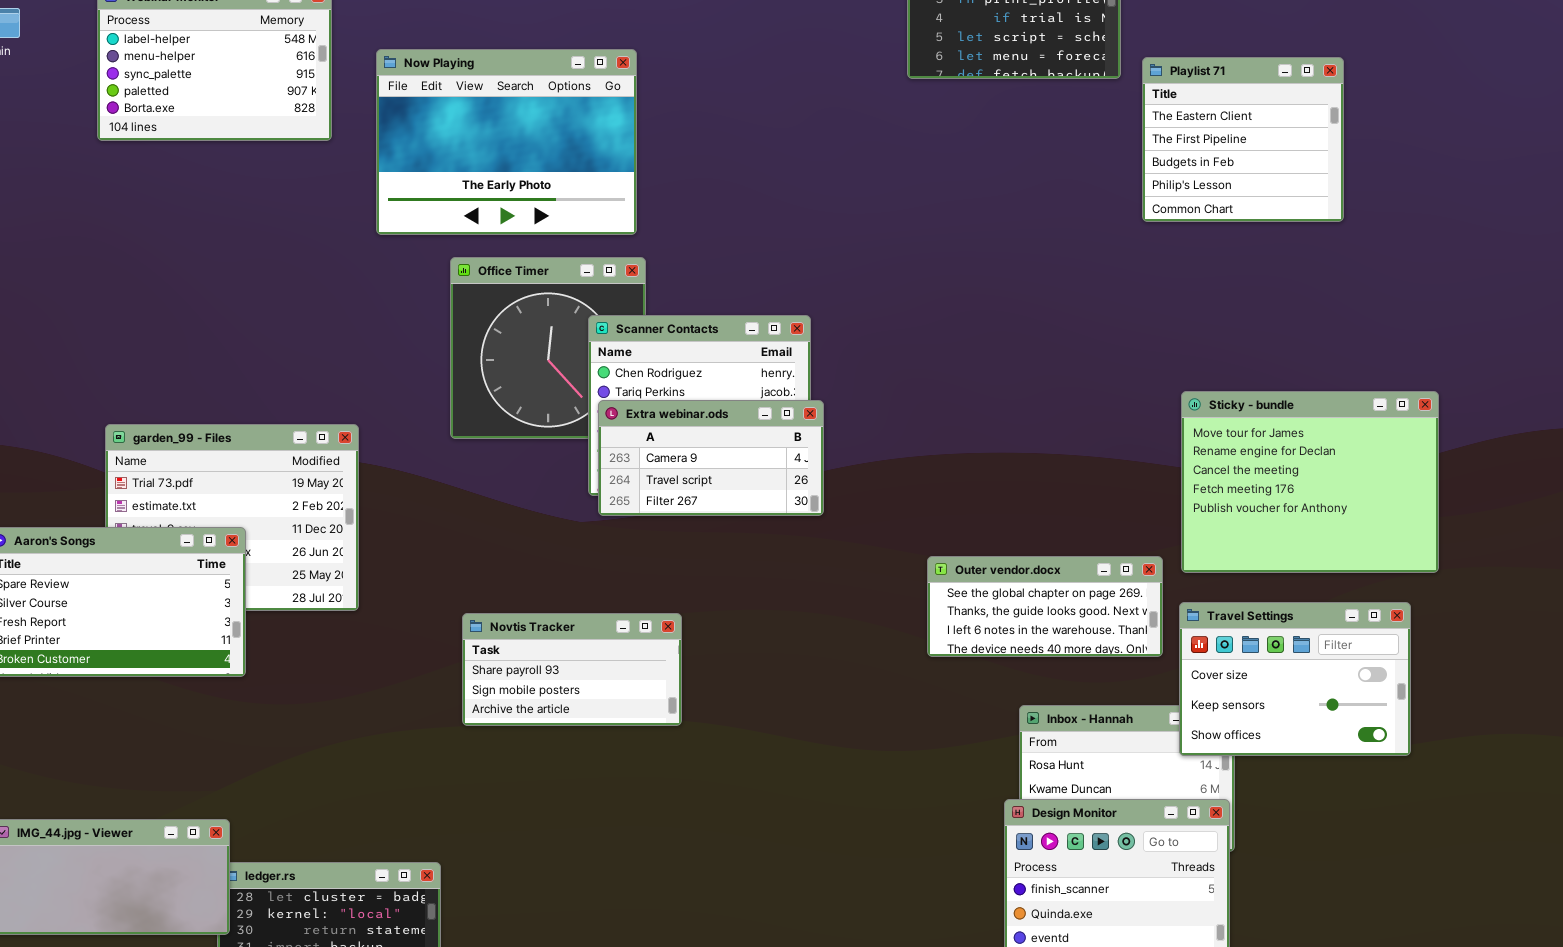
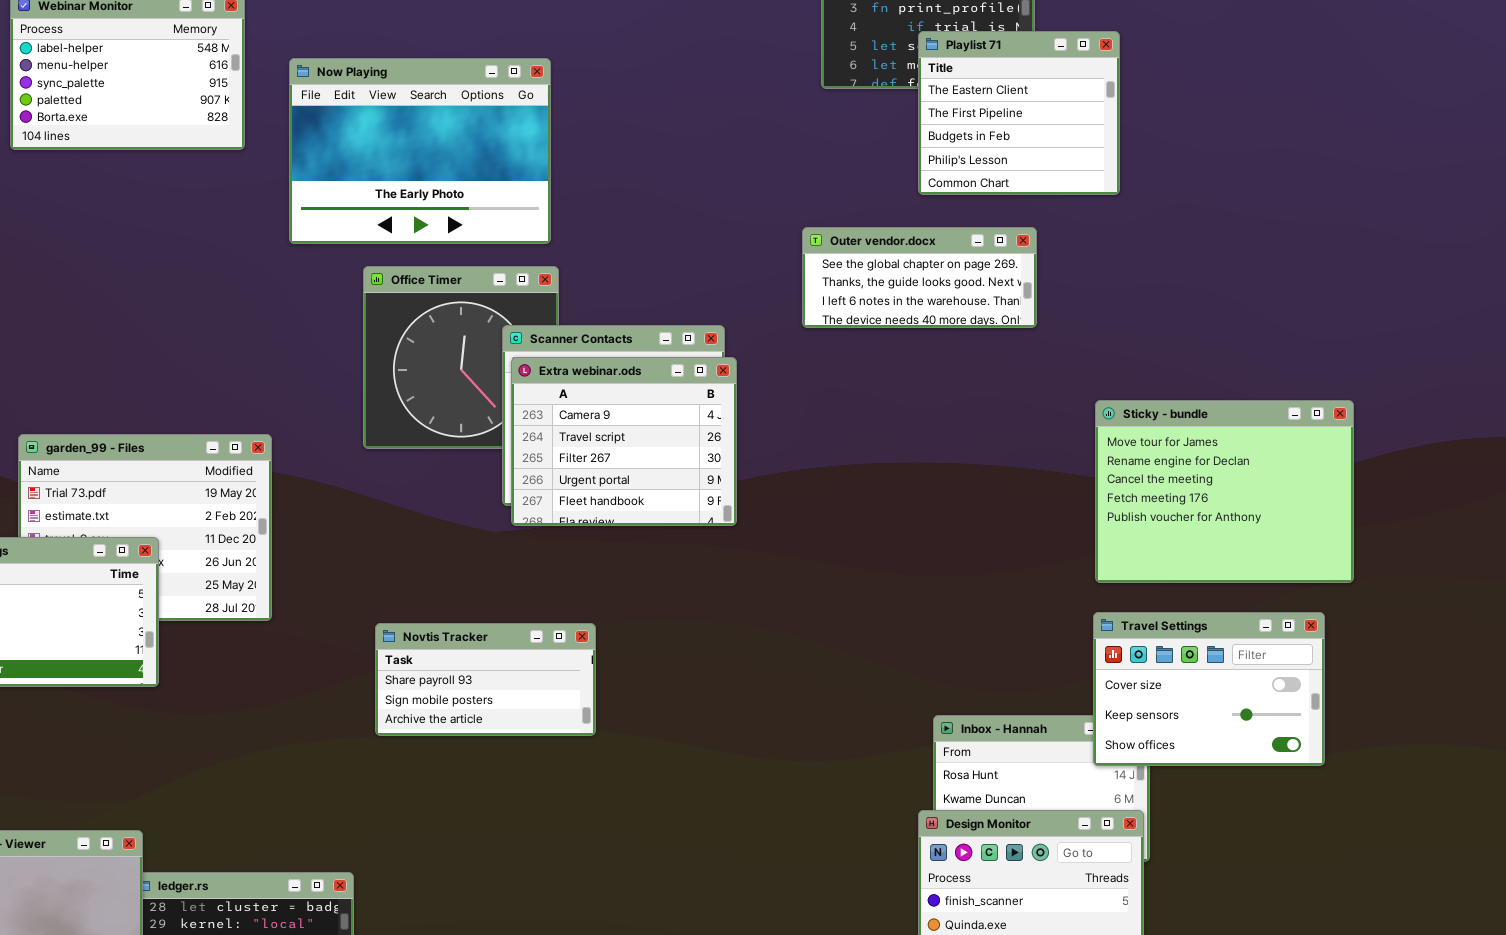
Playlist 71: [1142,57,1344,222] -> [918,31,1120,195], moved
Extra webinar.ods: [598,400,824,516] -> [511,357,737,526], resized
Outer vendor.docx: [927,556,1163,657] -> [802,227,1037,328], moved

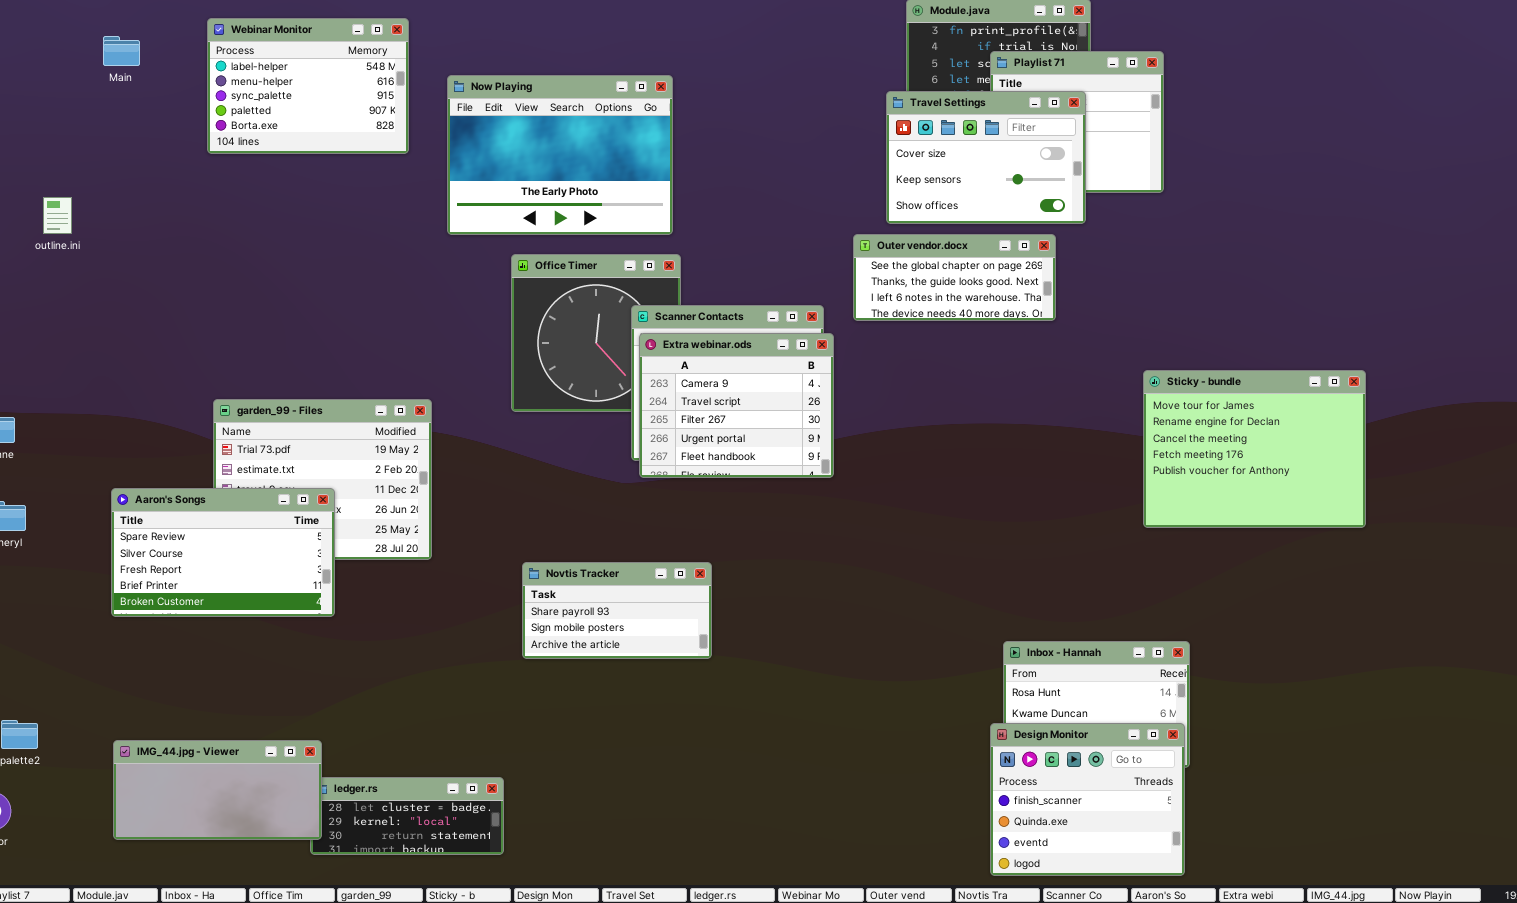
Outer vendor.docx: [802,227,1037,328] -> [853,234,1056,321], moved
Travel Settings: [1093,612,1325,766] -> [886,91,1086,224], moved

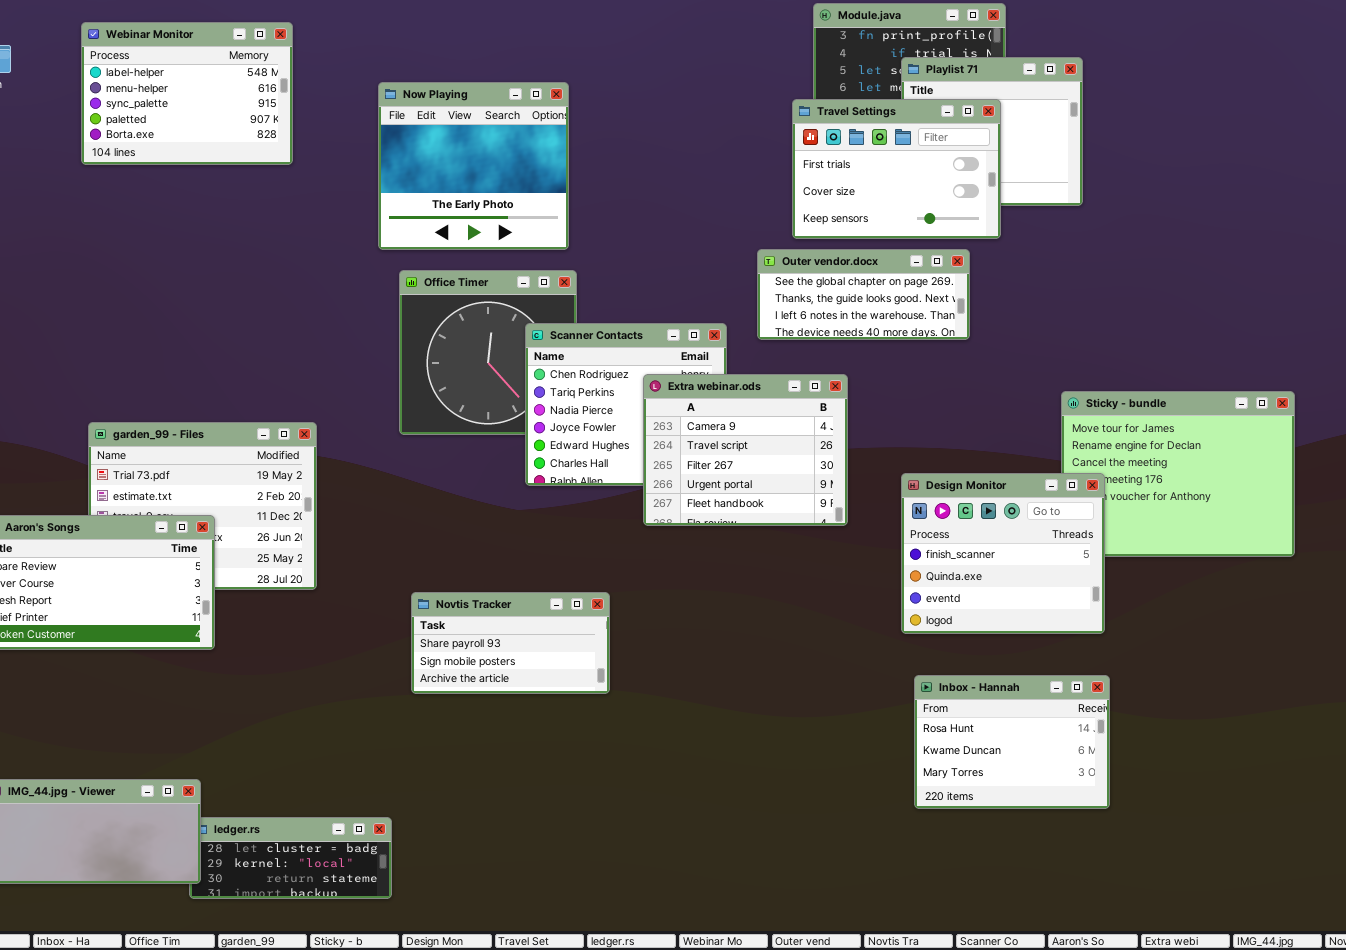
Now Playing: [447,75,673,235] -> [378,82,569,250], resized
Travel Settings: [886,91,1086,224] -> [792,99,1001,239], scrolled up 1 row
Extra webinar.ods: [639,333,834,478] -> [643,374,848,526], moved
Design Monitor: [990,723,1185,876] -> [901,473,1105,634], moved

